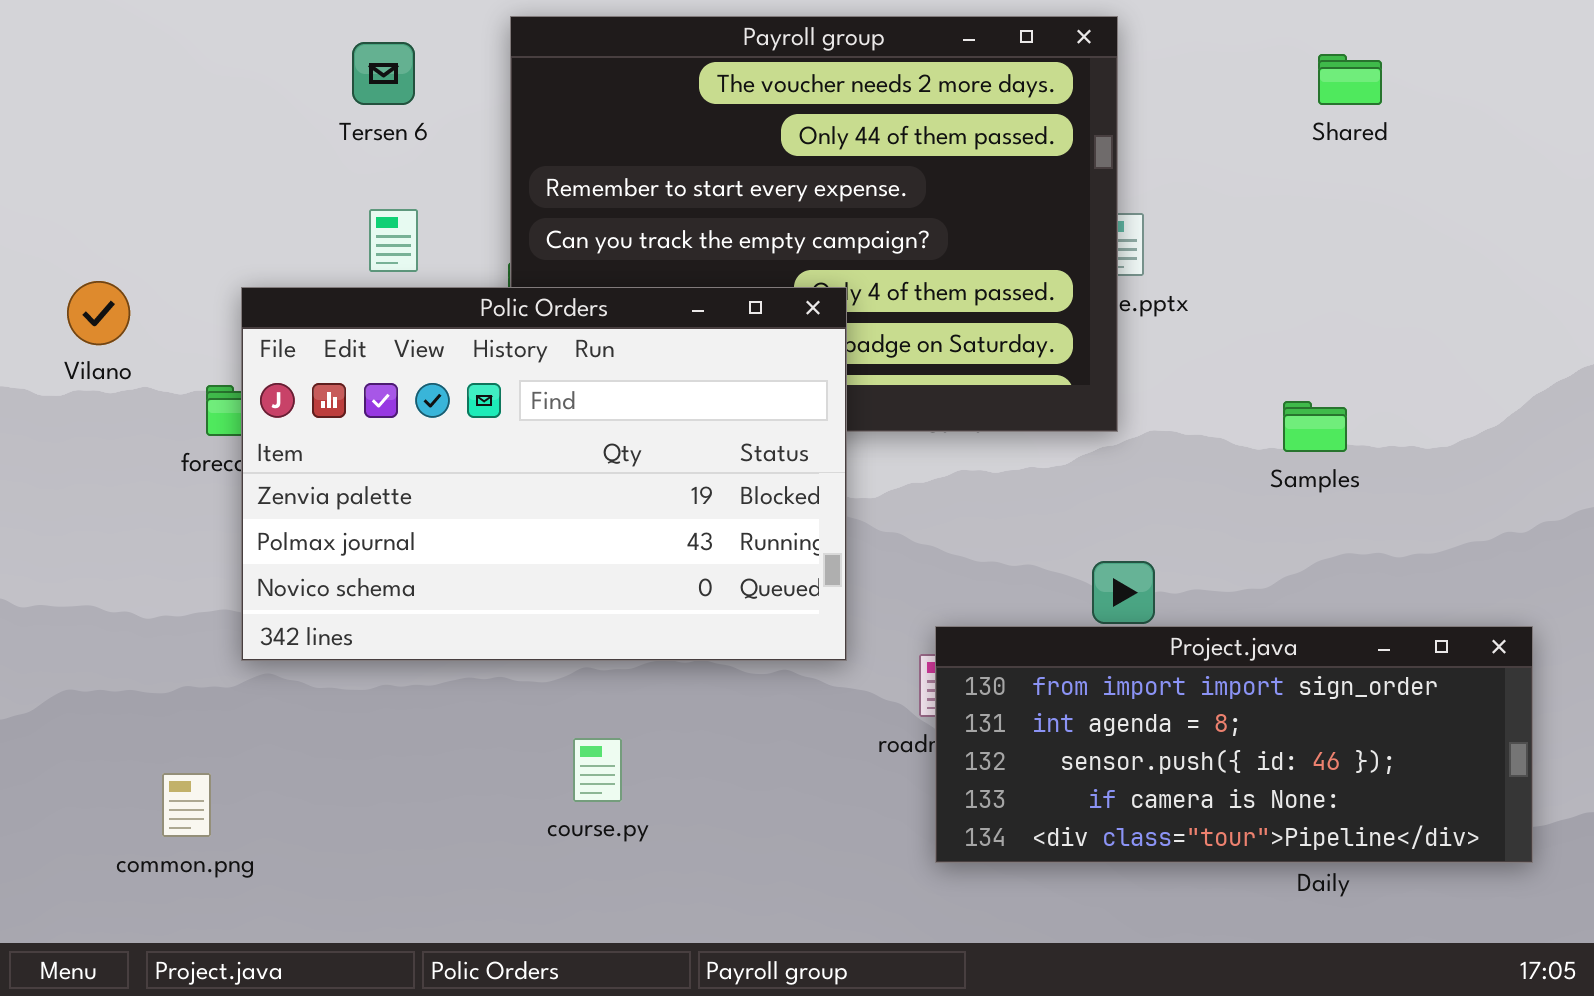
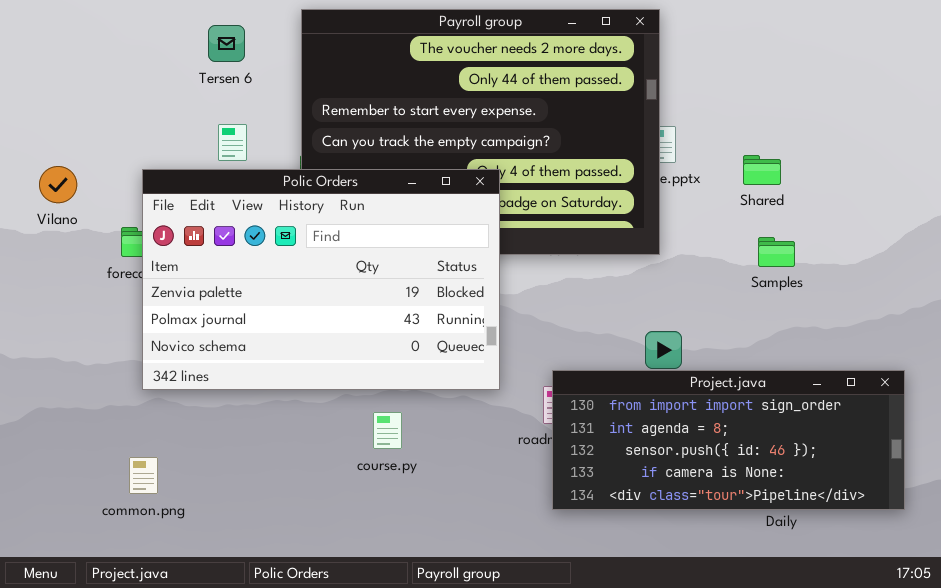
Shared: [1318,54,1382,105] -> [743,155,781,185], moved
course.py: [573,738,622,802] -> [373,412,402,449], moved
common.png: [162,773,211,837] -> [129,457,158,494], moved

